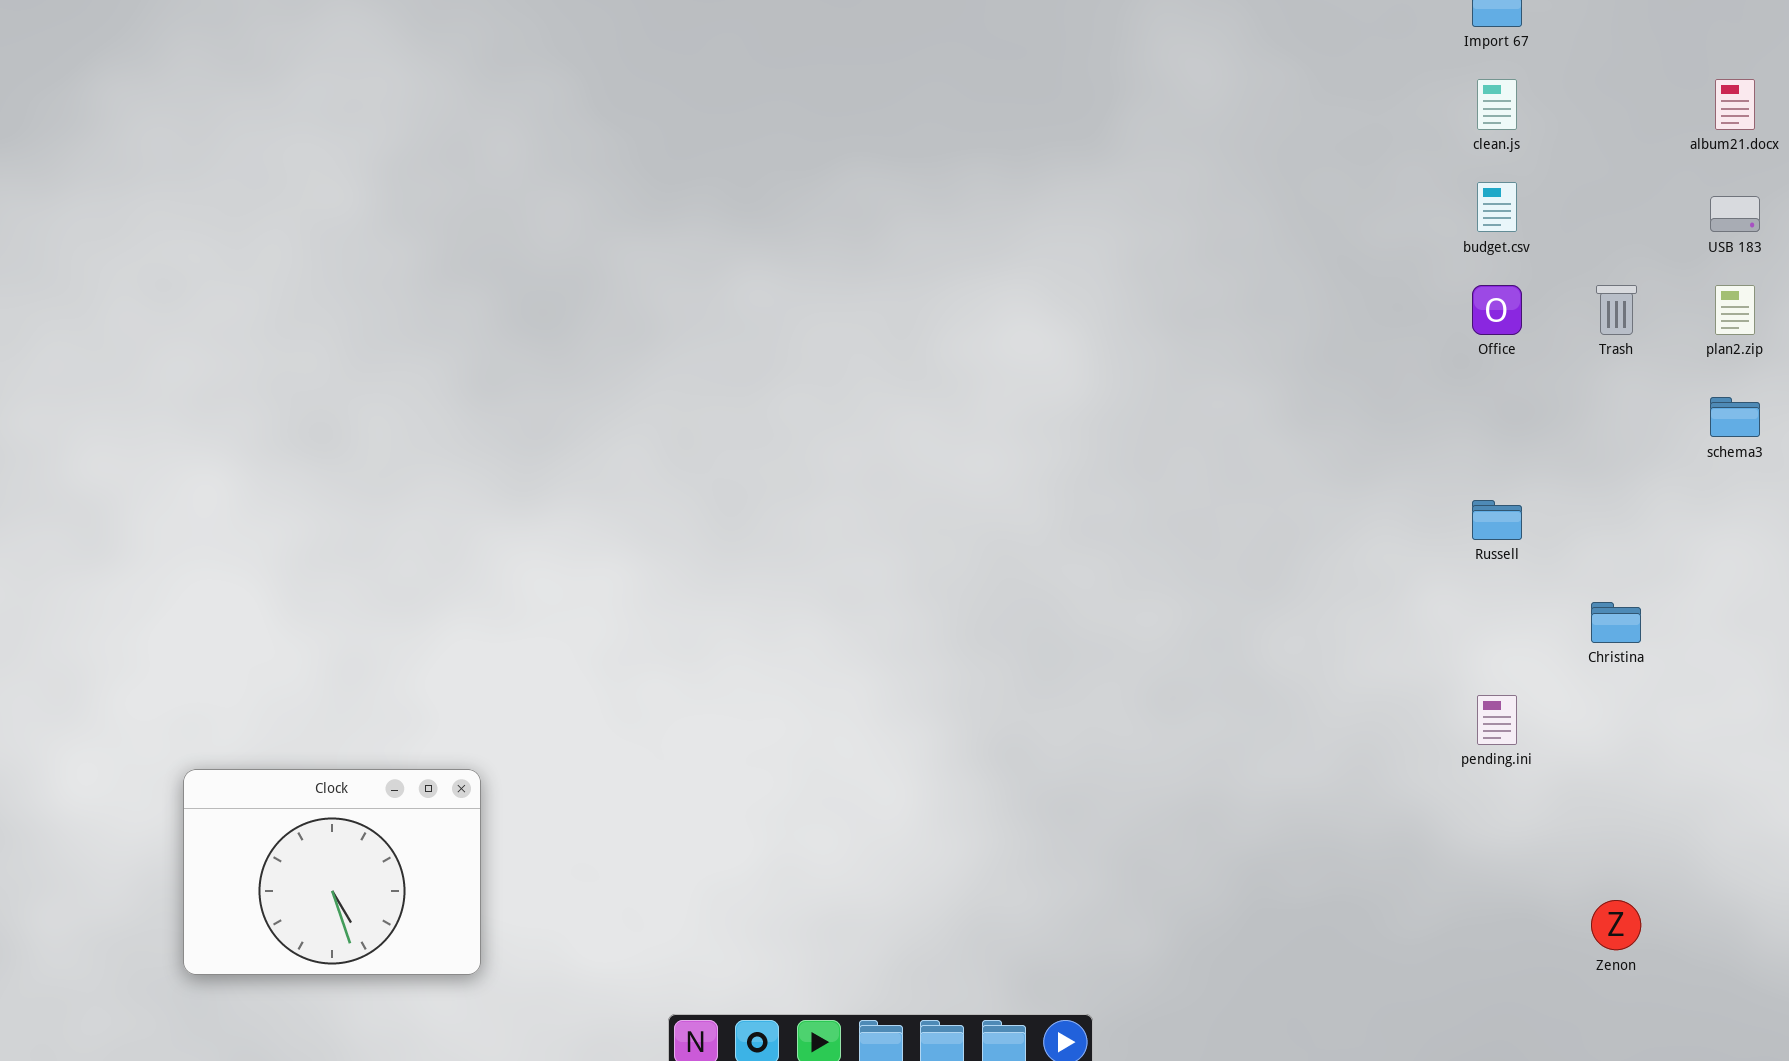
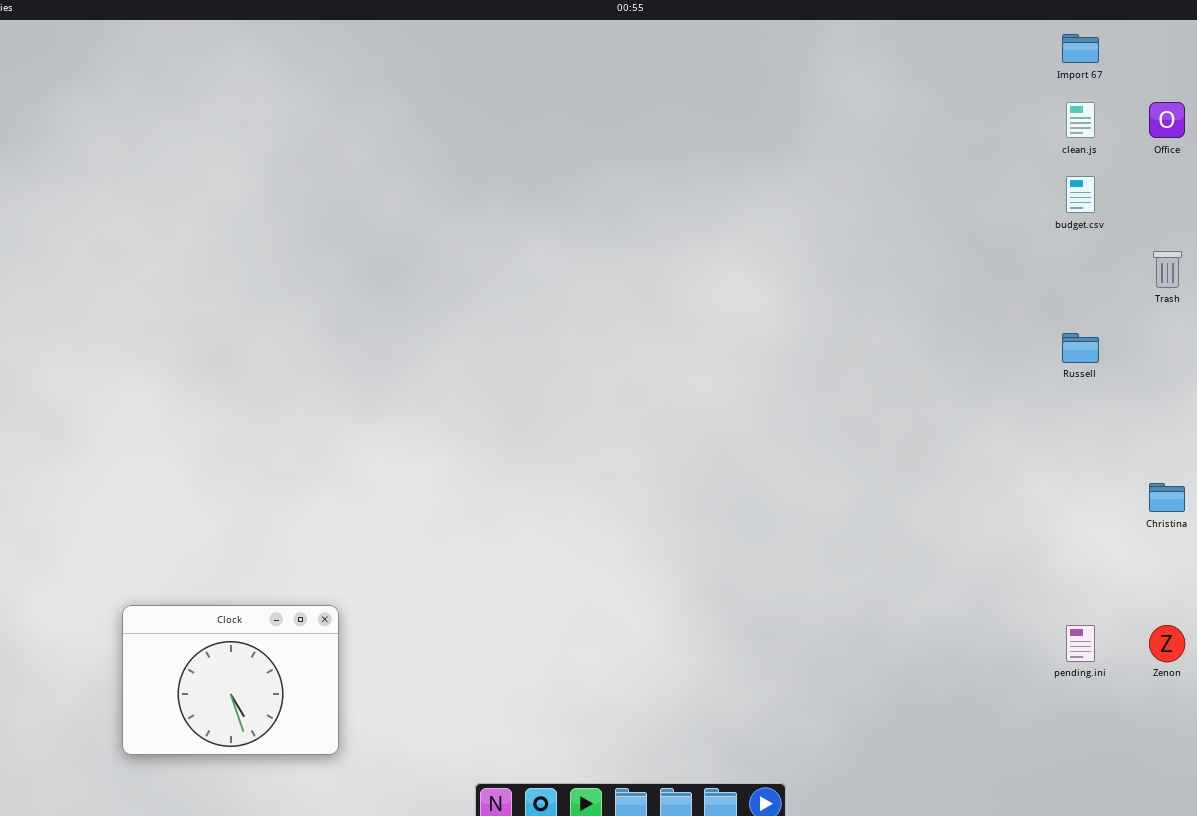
Office: [1472,285,1522,335] -> [1149,102,1185,138], moved
Russell: [1472,500,1522,540] -> [1062,333,1099,363], moved
pending.ini: [1477,695,1517,745] -> [1066,625,1095,662], moved
Zenon: [1591,900,1641,950] -> [1149,625,1185,662], moved

